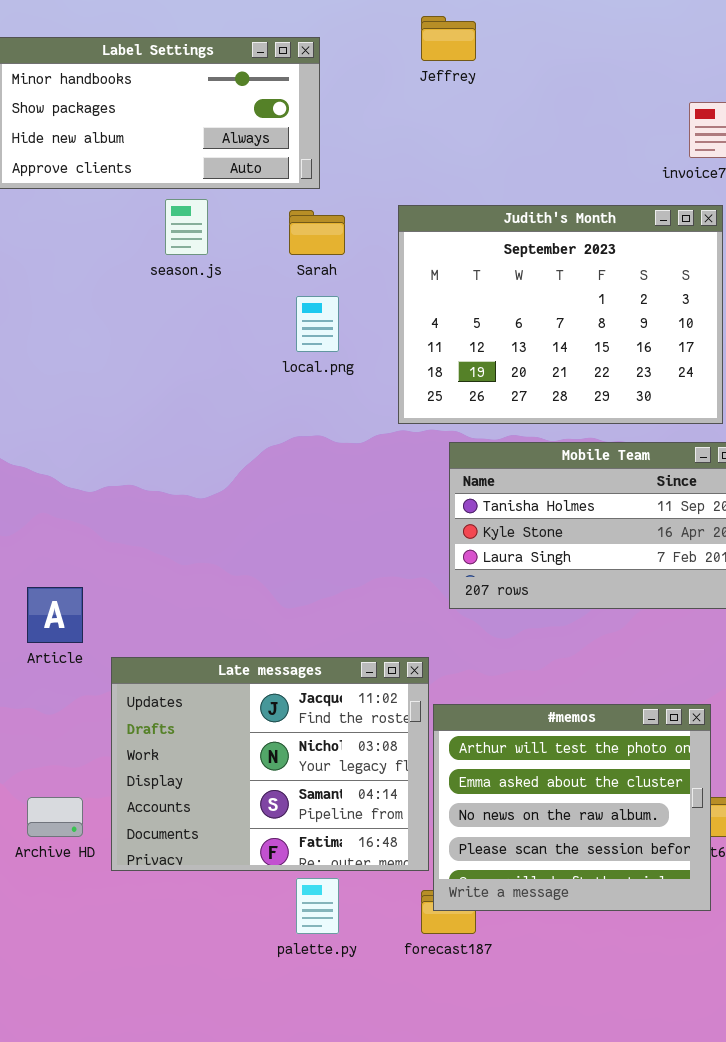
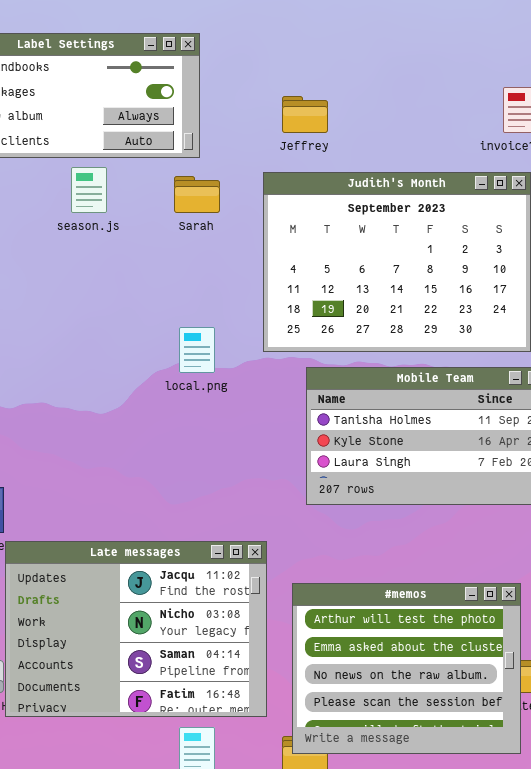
Jeffrey: [421,16,476,61] -> [282,96,328,133], moved
local.png: [296,296,339,352] -> [179,327,215,373], moved
Late messages: [111,657,429,871] -> [5,541,267,717], moved

